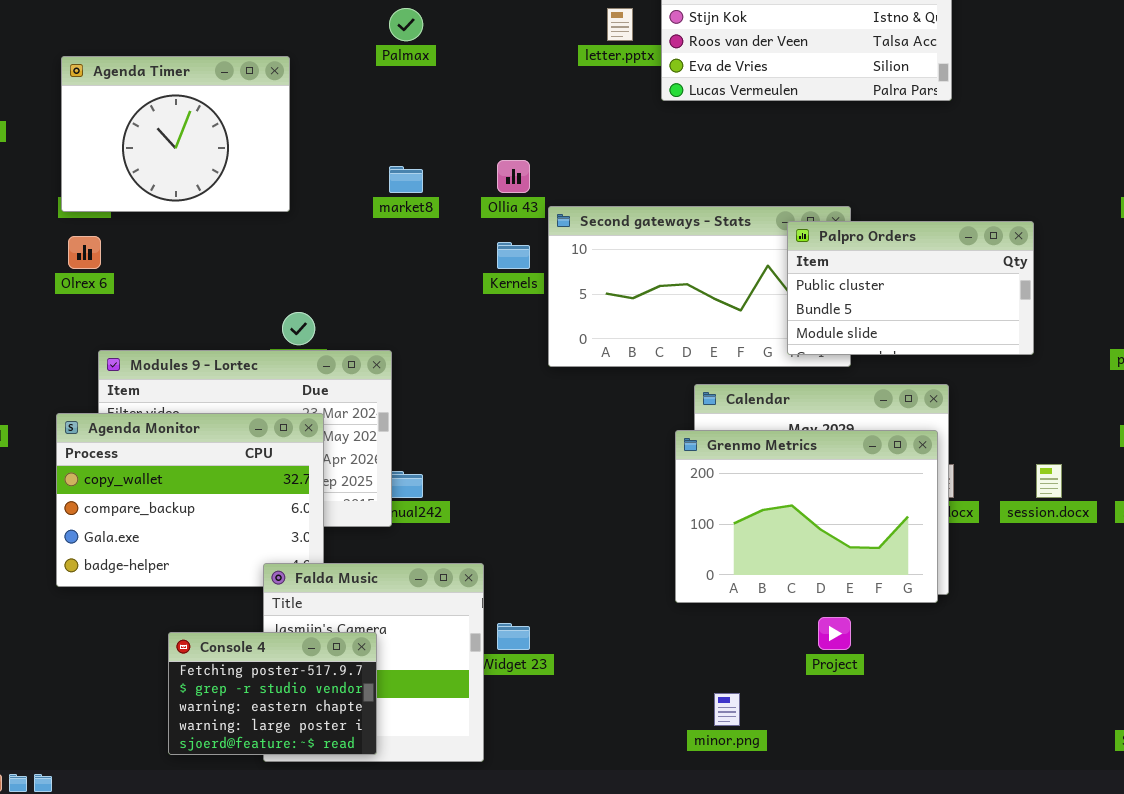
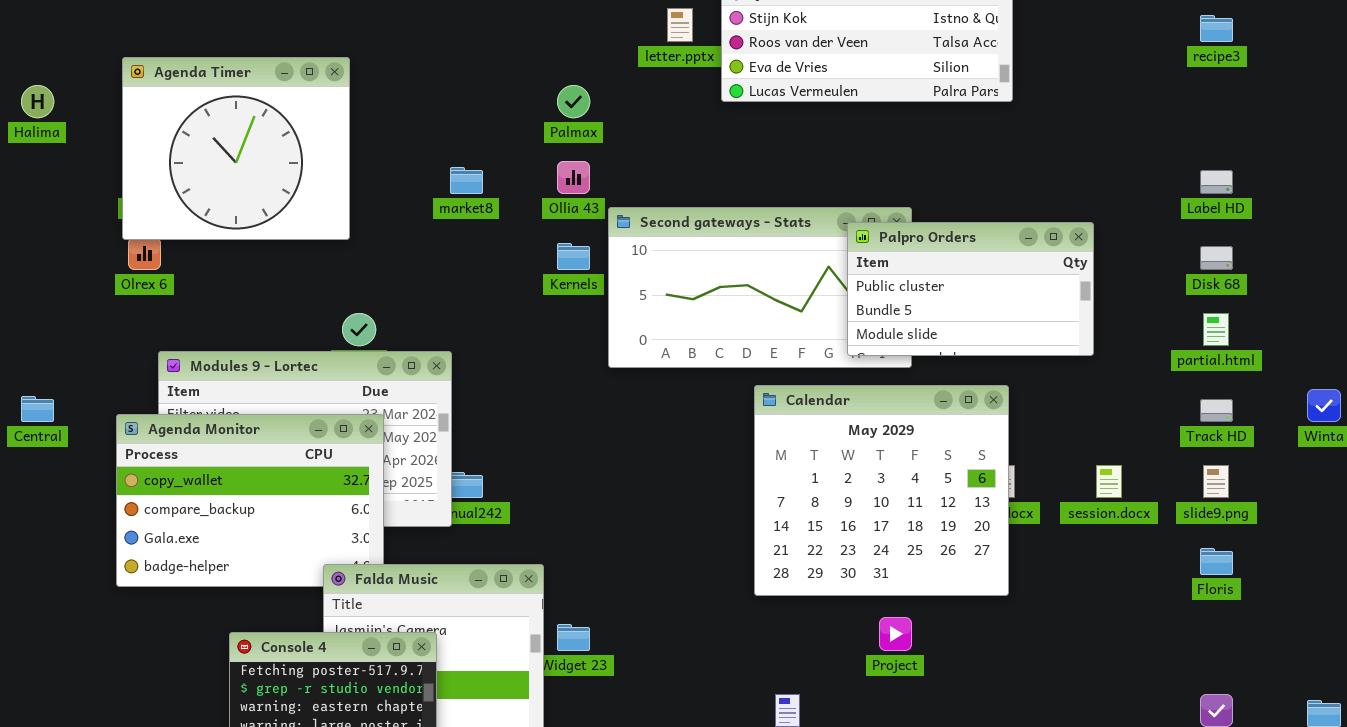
Palmax: [389,8,423,41] -> [557,85,590,118], moved
Agenda Timer: [61,56,290,212] -> [122,57,350,240], resized
Grenmo Metrics: [675,430,938,603] -> none, closed

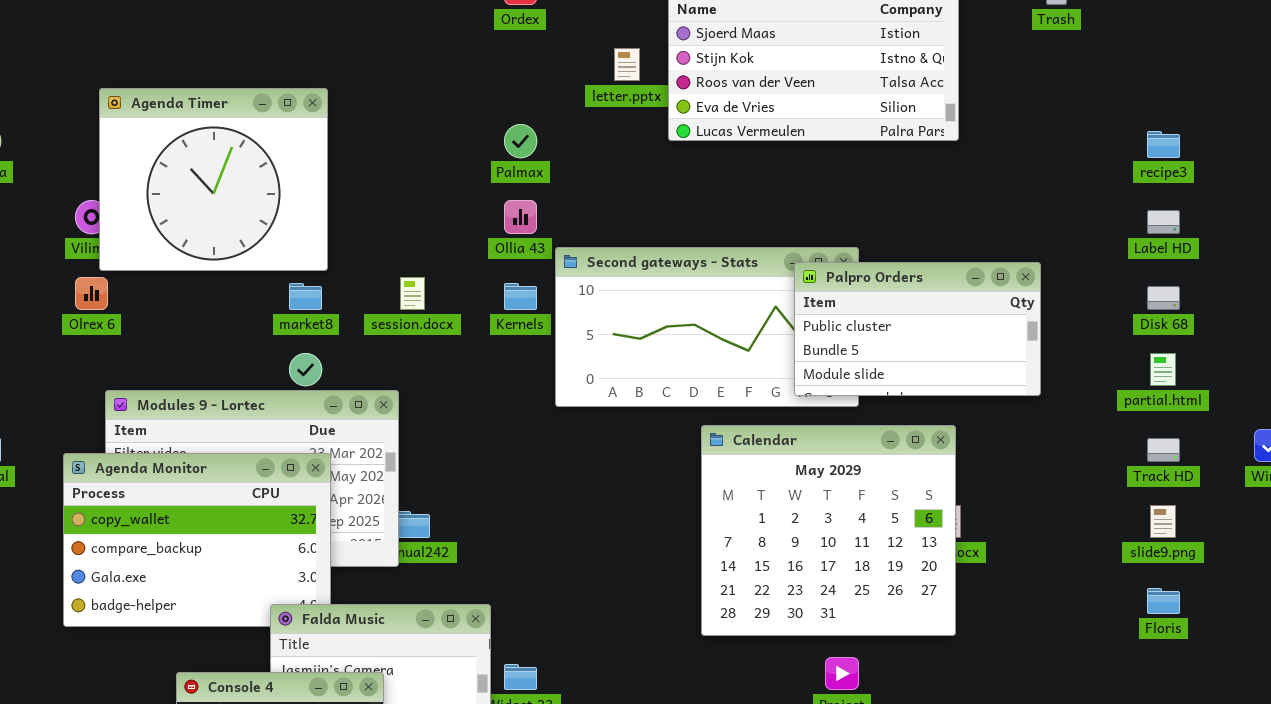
recipe3: [1200,15,1233,42] -> [1147,131,1180,158], moved
Agenda Timer: [122,57,350,240] -> [99,88,328,271], moved
market8: [450,167,483,194] -> [289,283,322,310], moved
session.docx: [1096,465,1122,498] -> [400,277,425,310], moved

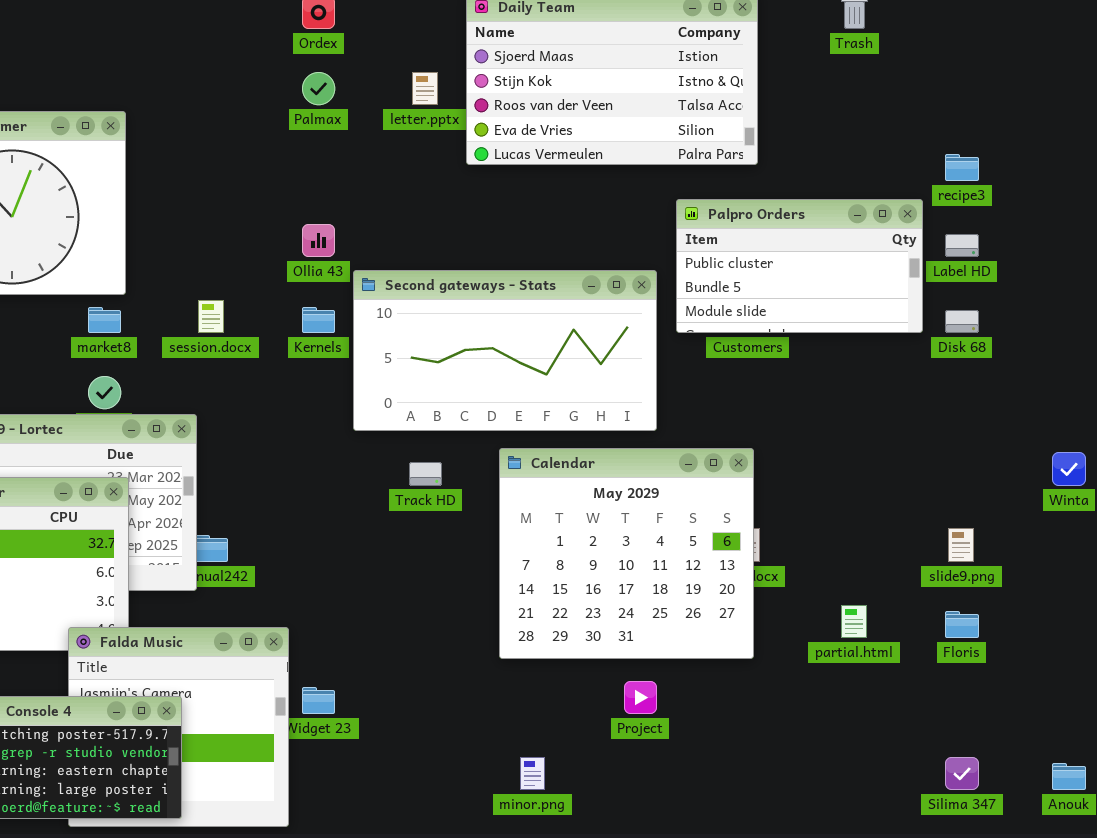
Palmax: [504,124,537,158] -> [302,72,335,105], moved
Palpro Orders: [794,262,1041,396] -> [676,199,923,333], moved
partial.html: [1150,353,1176,386] -> [841,605,867,638], moved
Track HD: [1147,438,1180,462] -> [409,462,442,486], moved

